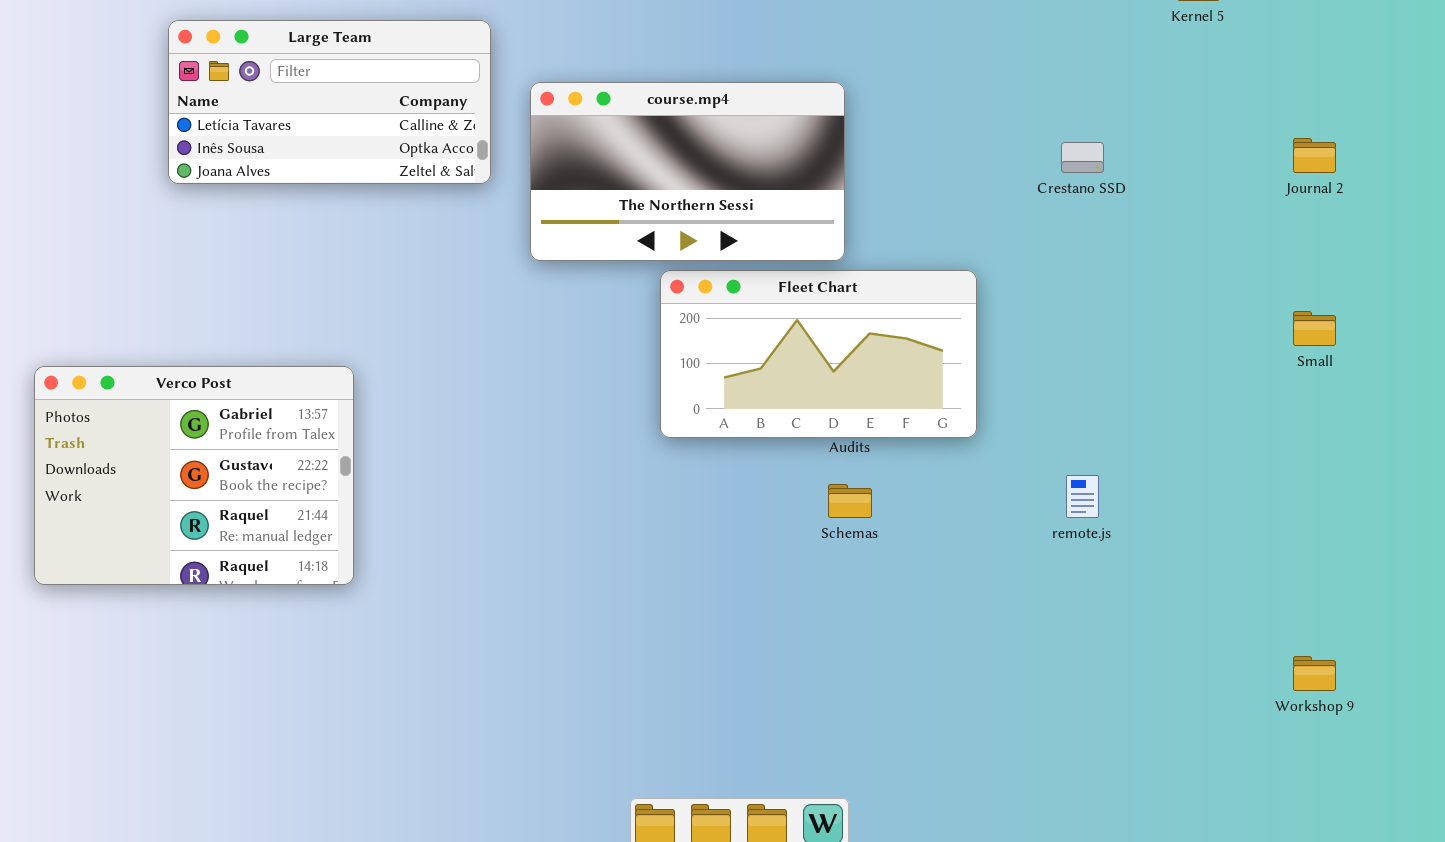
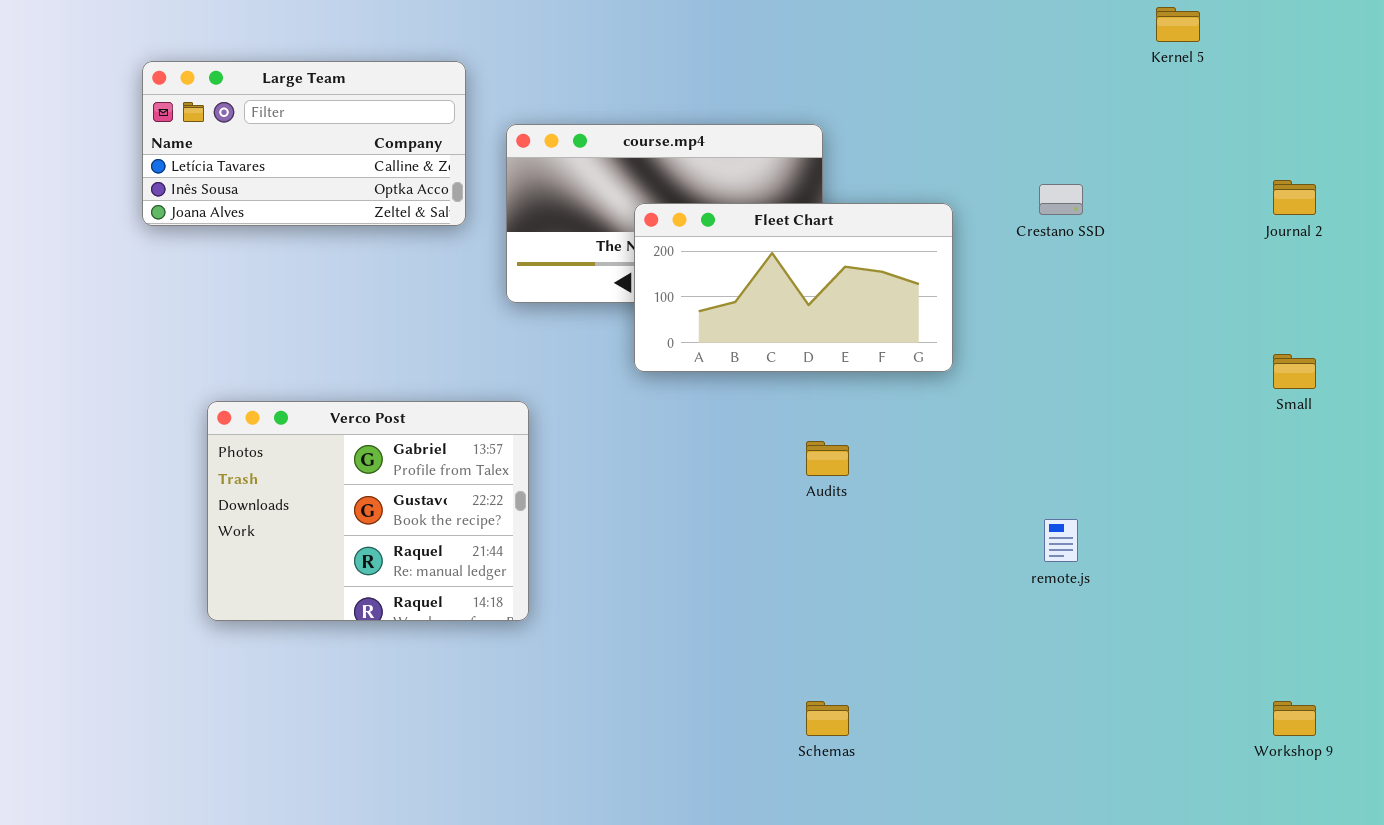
Fleet Chart: [660,270,977,438] -> [634,203,953,372], moved
Verco Post: [34,366,354,585] -> [207,401,529,621], moved
Schemas: [828,484,872,518] -> [806,701,849,736], moved

